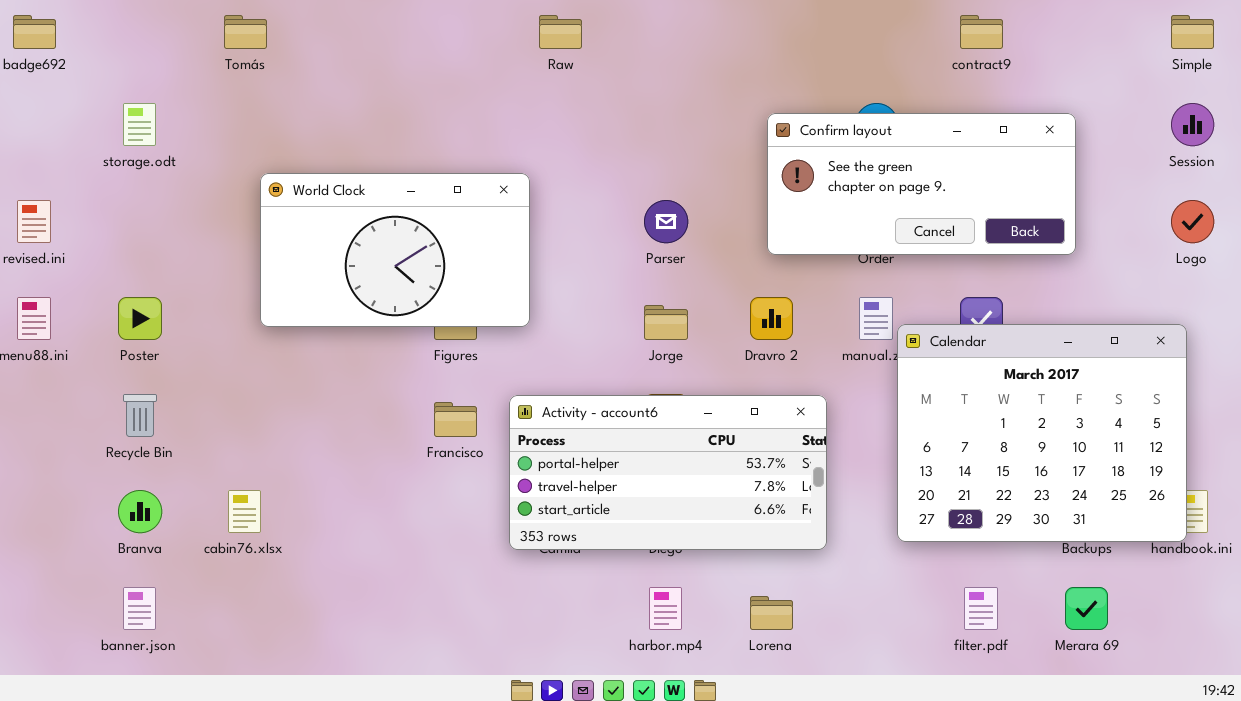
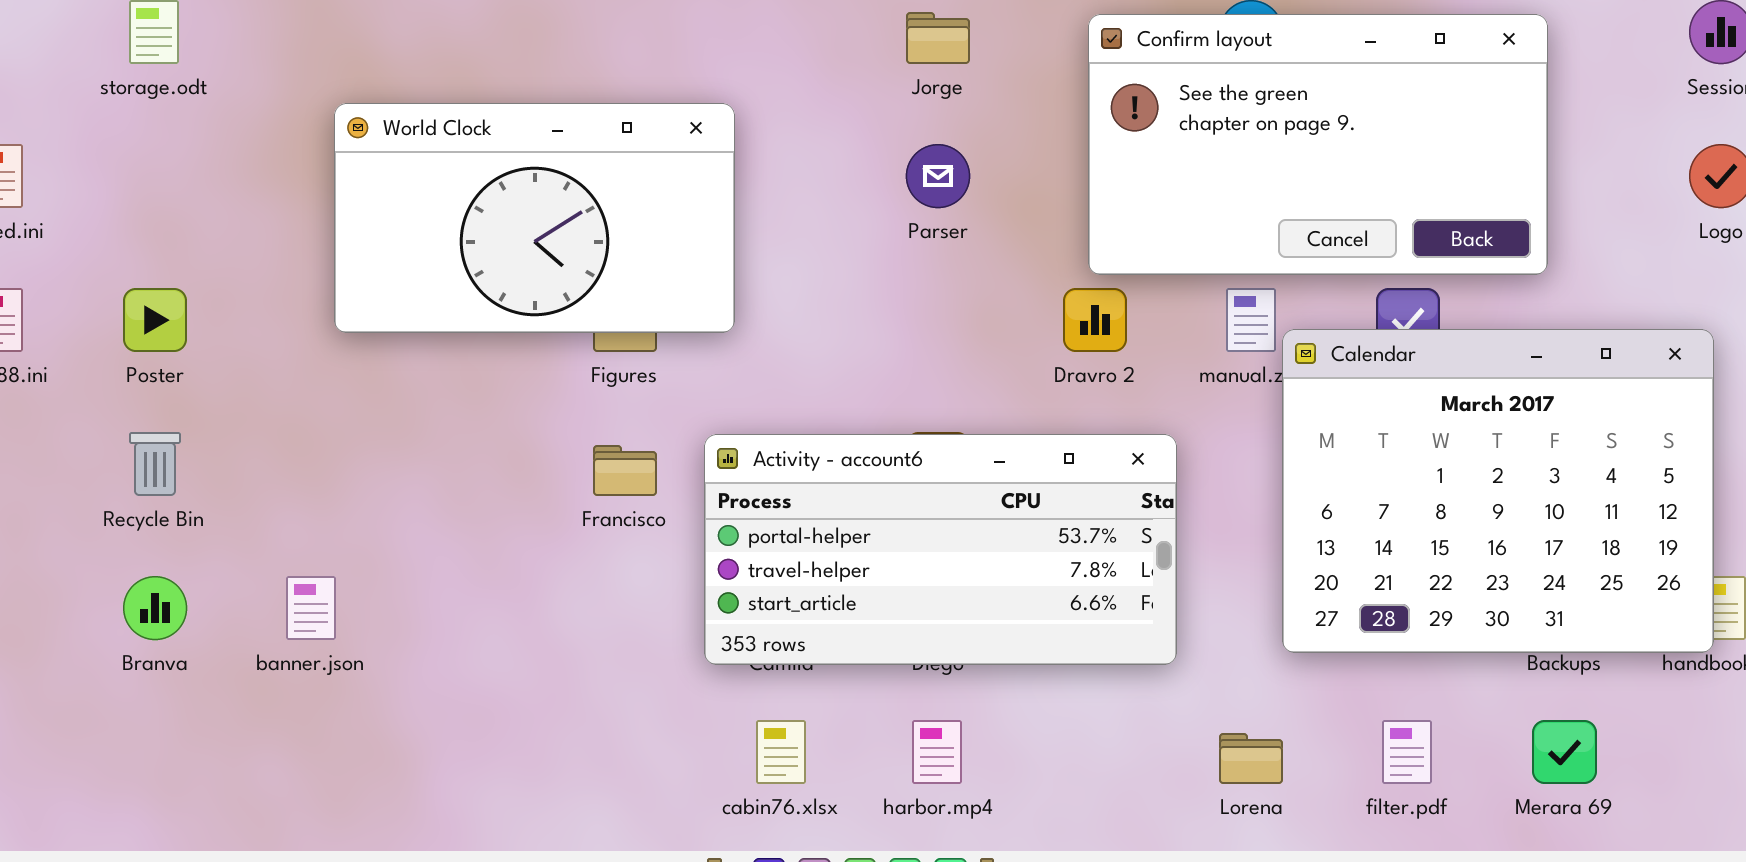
Confirm layout: [767,113,1076,255] -> [1088,14,1548,275], resized
Jorge: [644,305,688,340] -> [906,12,970,64], moved
cabin76.xlsx: [228,490,261,533] -> [756,720,806,784], moved
banner.json: [123,587,156,630] -> [286,576,336,640], moved
Lorena: [750,596,793,630] -> [1219,733,1283,784], moved

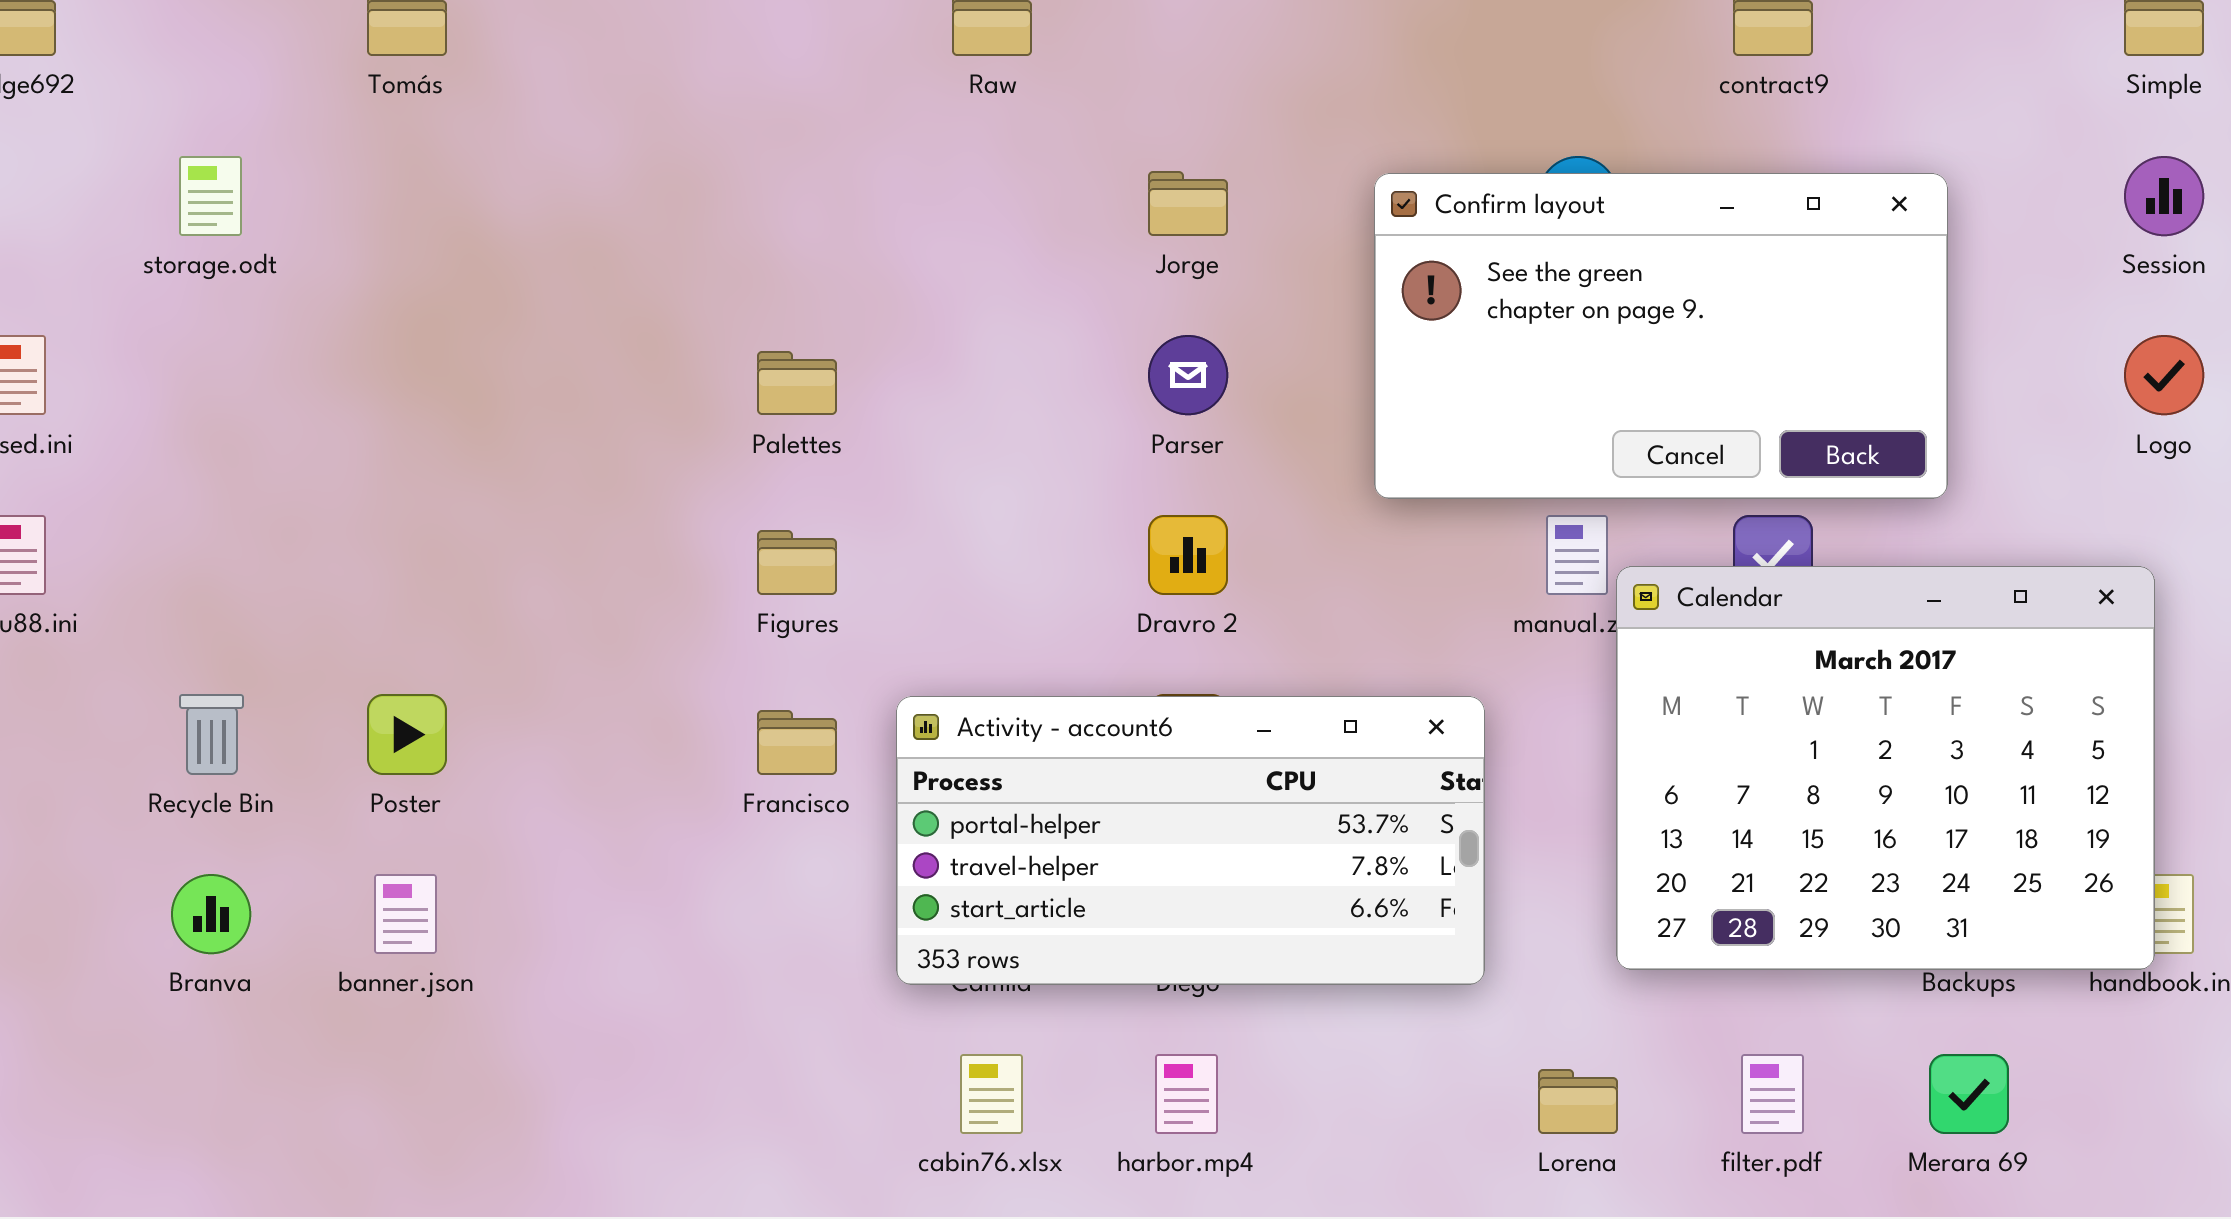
World Clock: [334,103,735,333] -> none, closed
Poster: [123,288,187,352] -> [367,694,447,775], moved
Dravro 2: [1063,288,1127,352] -> [1148,515,1228,595], moved

